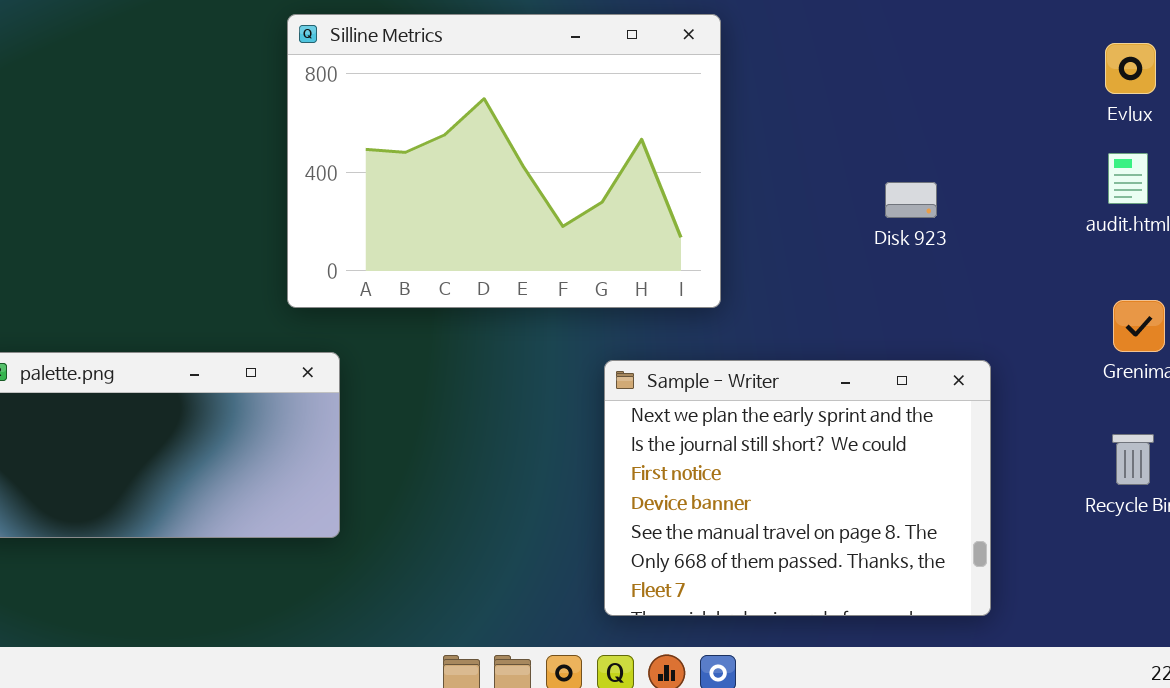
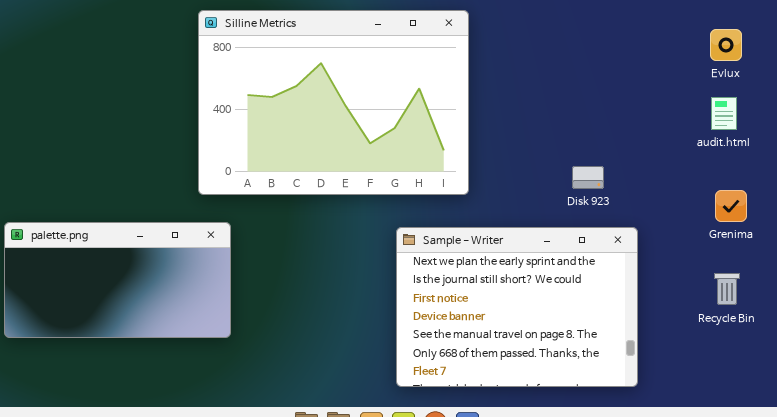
Disk 923: [885,182,937,218] -> [572,166,604,189], moved

